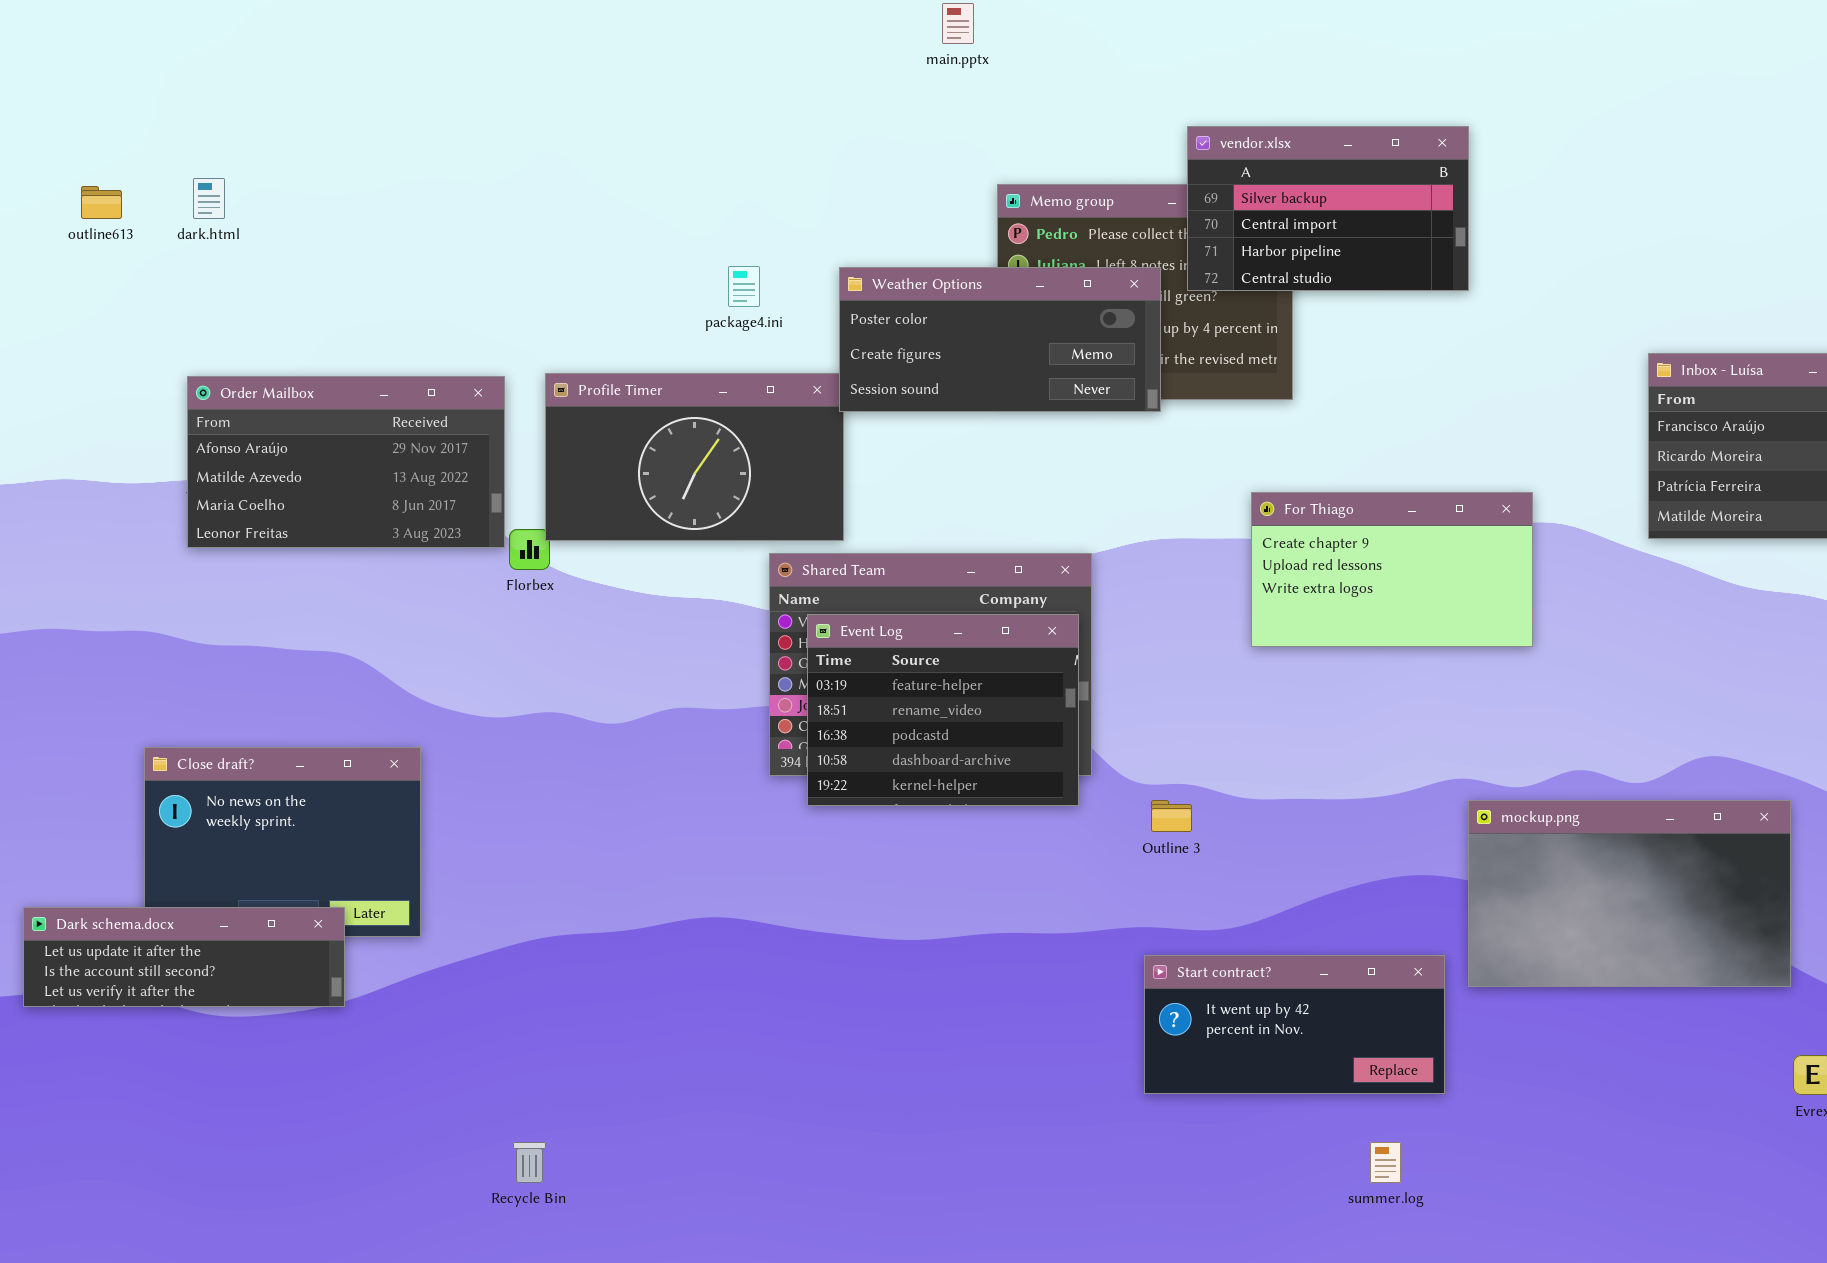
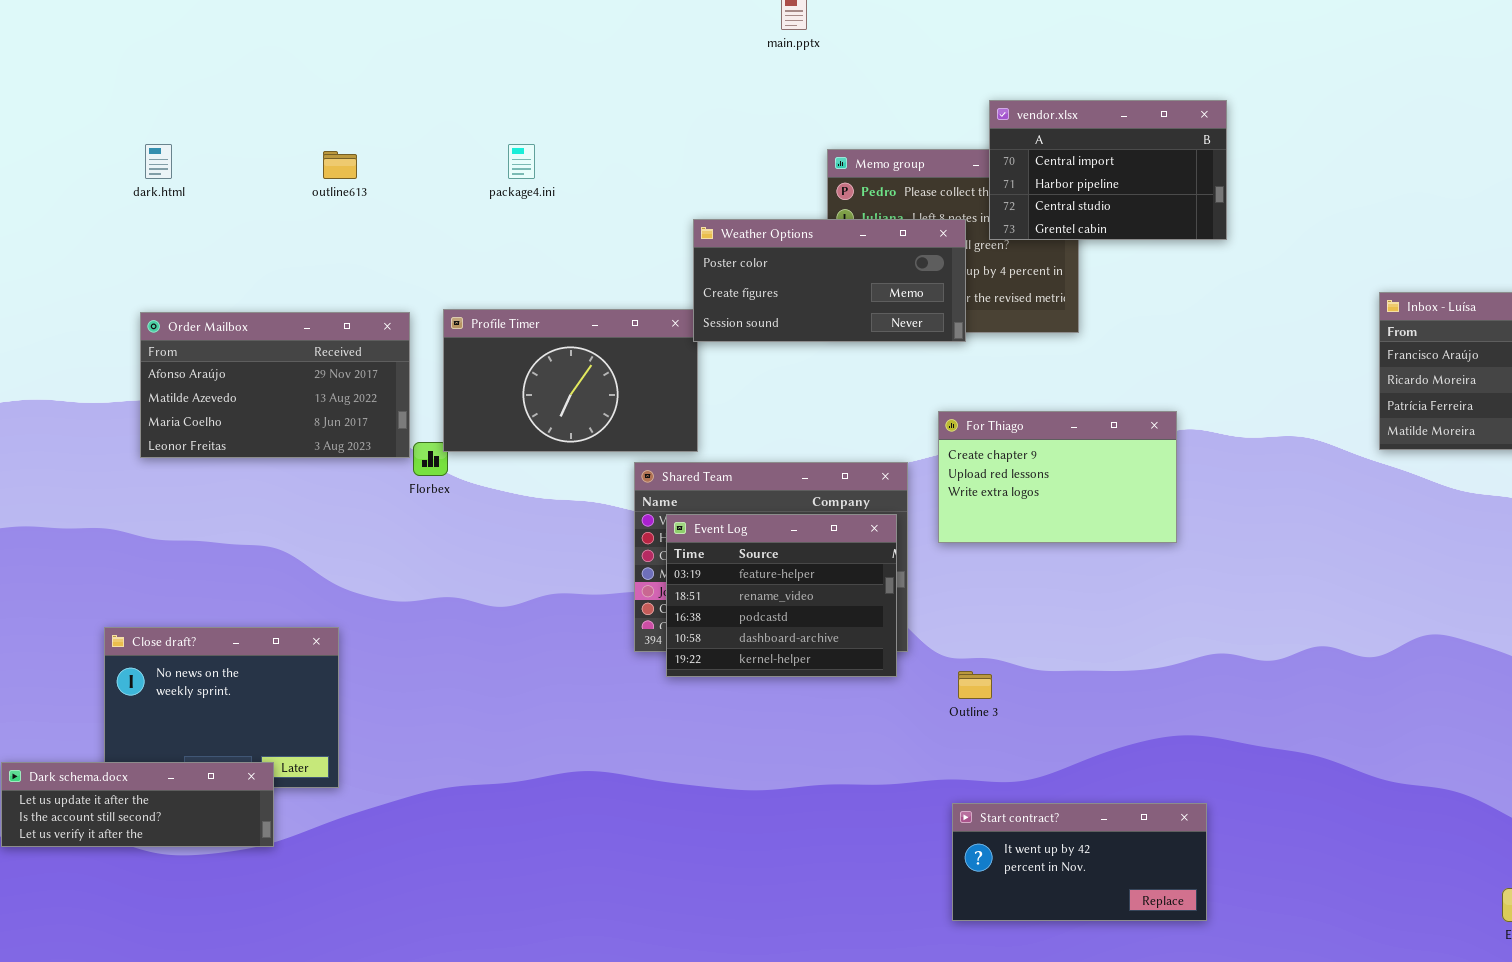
vendor.xlsx: [1187,126,1469,291] -> [989,100,1227,240], scrolled down 1 row
outline613: [81,186,122,219] -> [323,151,357,179], moved
package4.ini: [728,266,760,307] -> [508,144,535,179], moved
For Thiago: [1251,492,1533,647] -> [938,411,1177,543], moved
mockup.png: [1468,800,1791,987] -> none, closed

